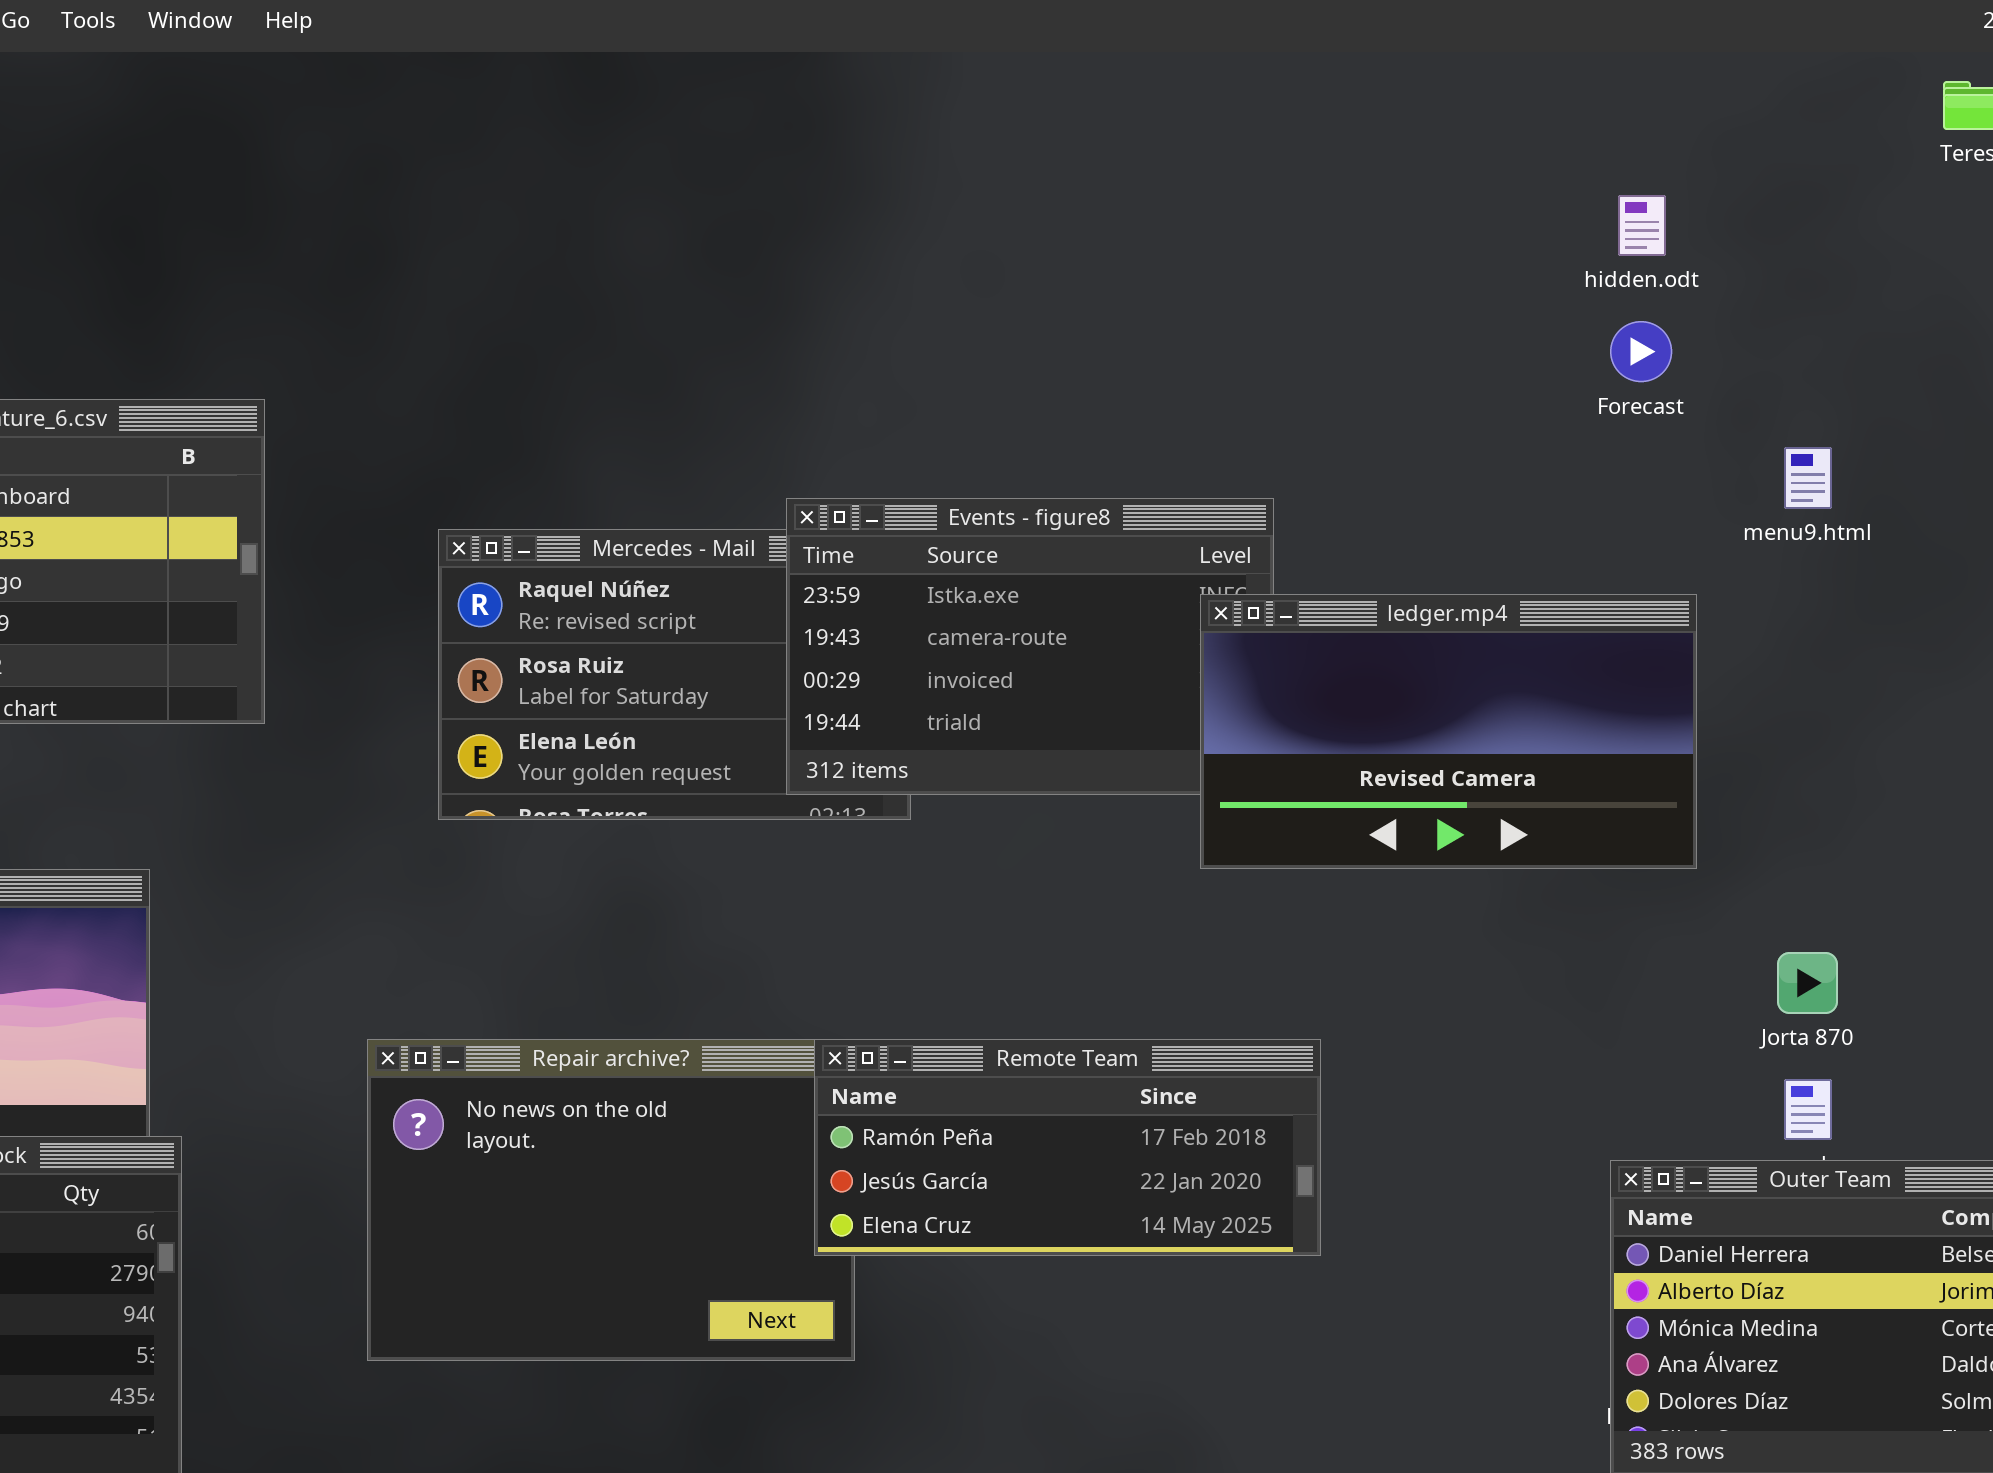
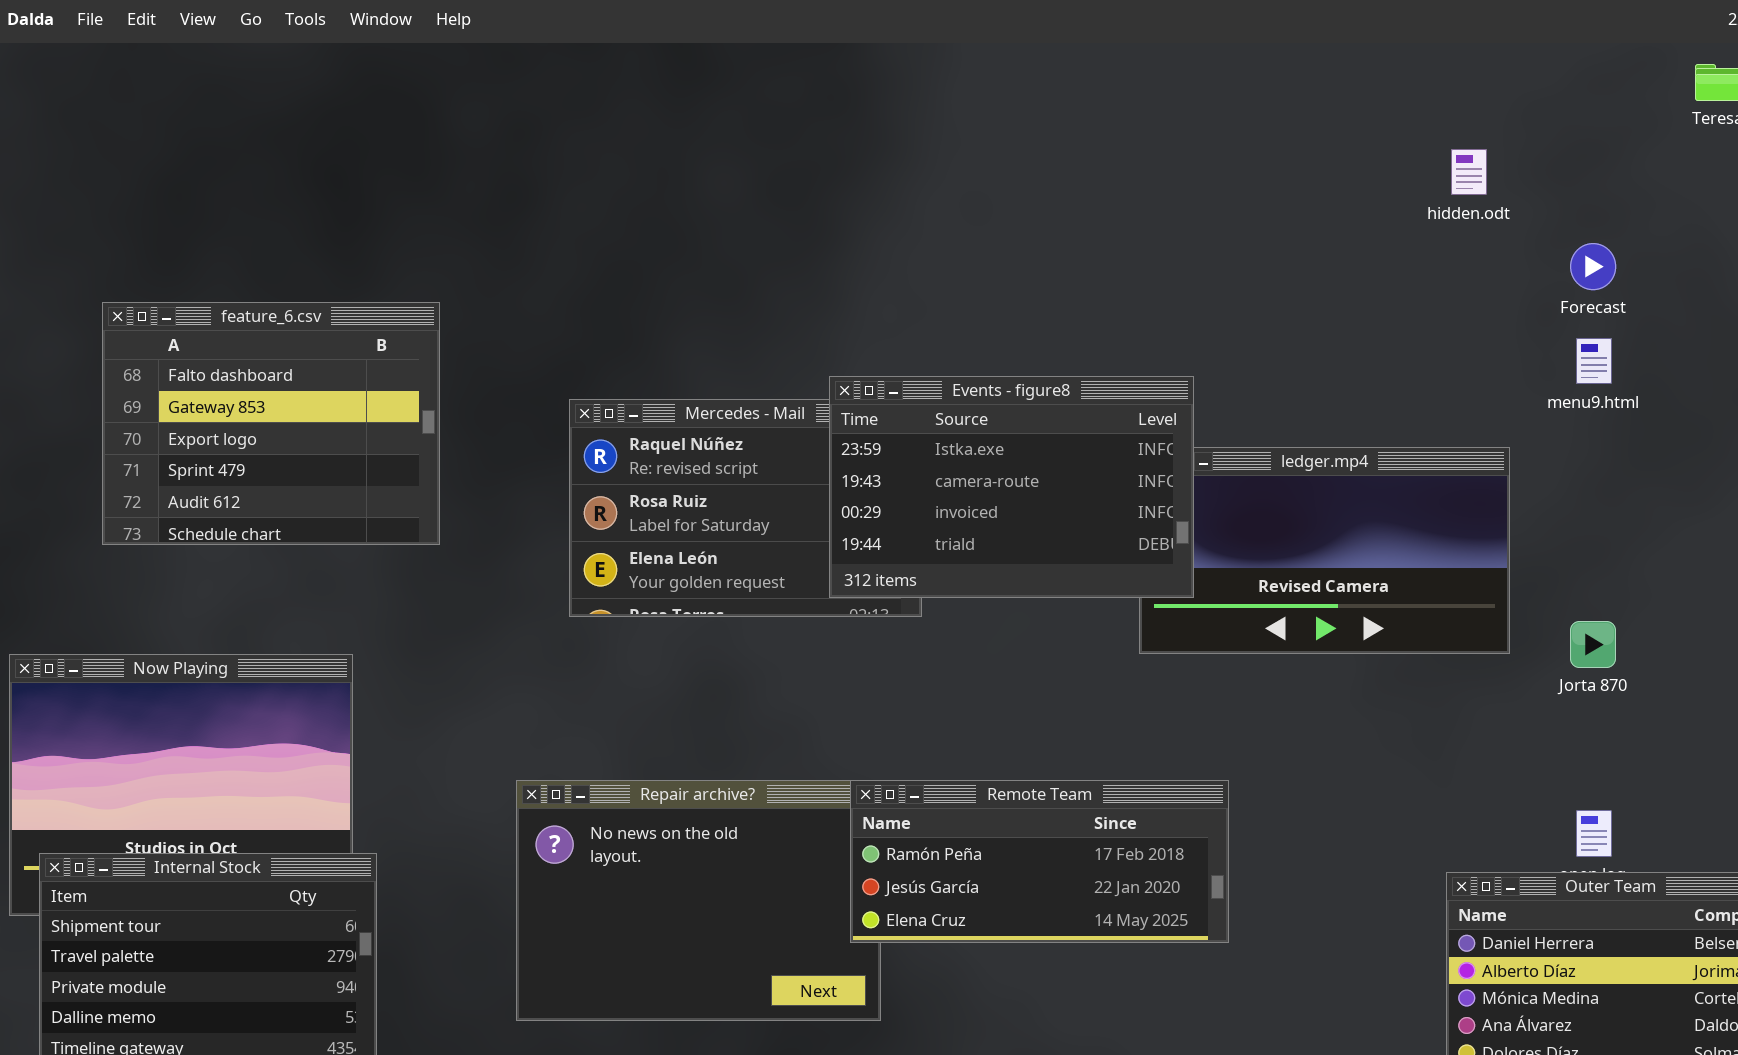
Forecast: [1610,321,1672,382] -> [1570,243,1616,290], moved
Events - figure8: [786,498,1274,795] -> [829,376,1194,598], raised
Jorta 870: [1777,952,1838,1014] -> [1570,621,1616,668], moved

